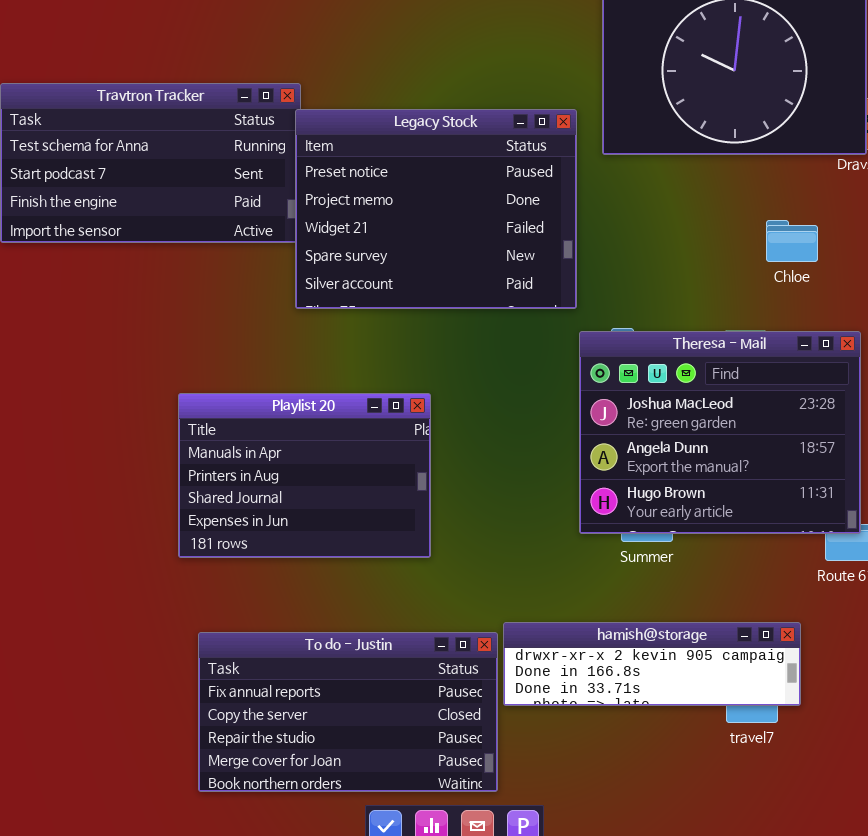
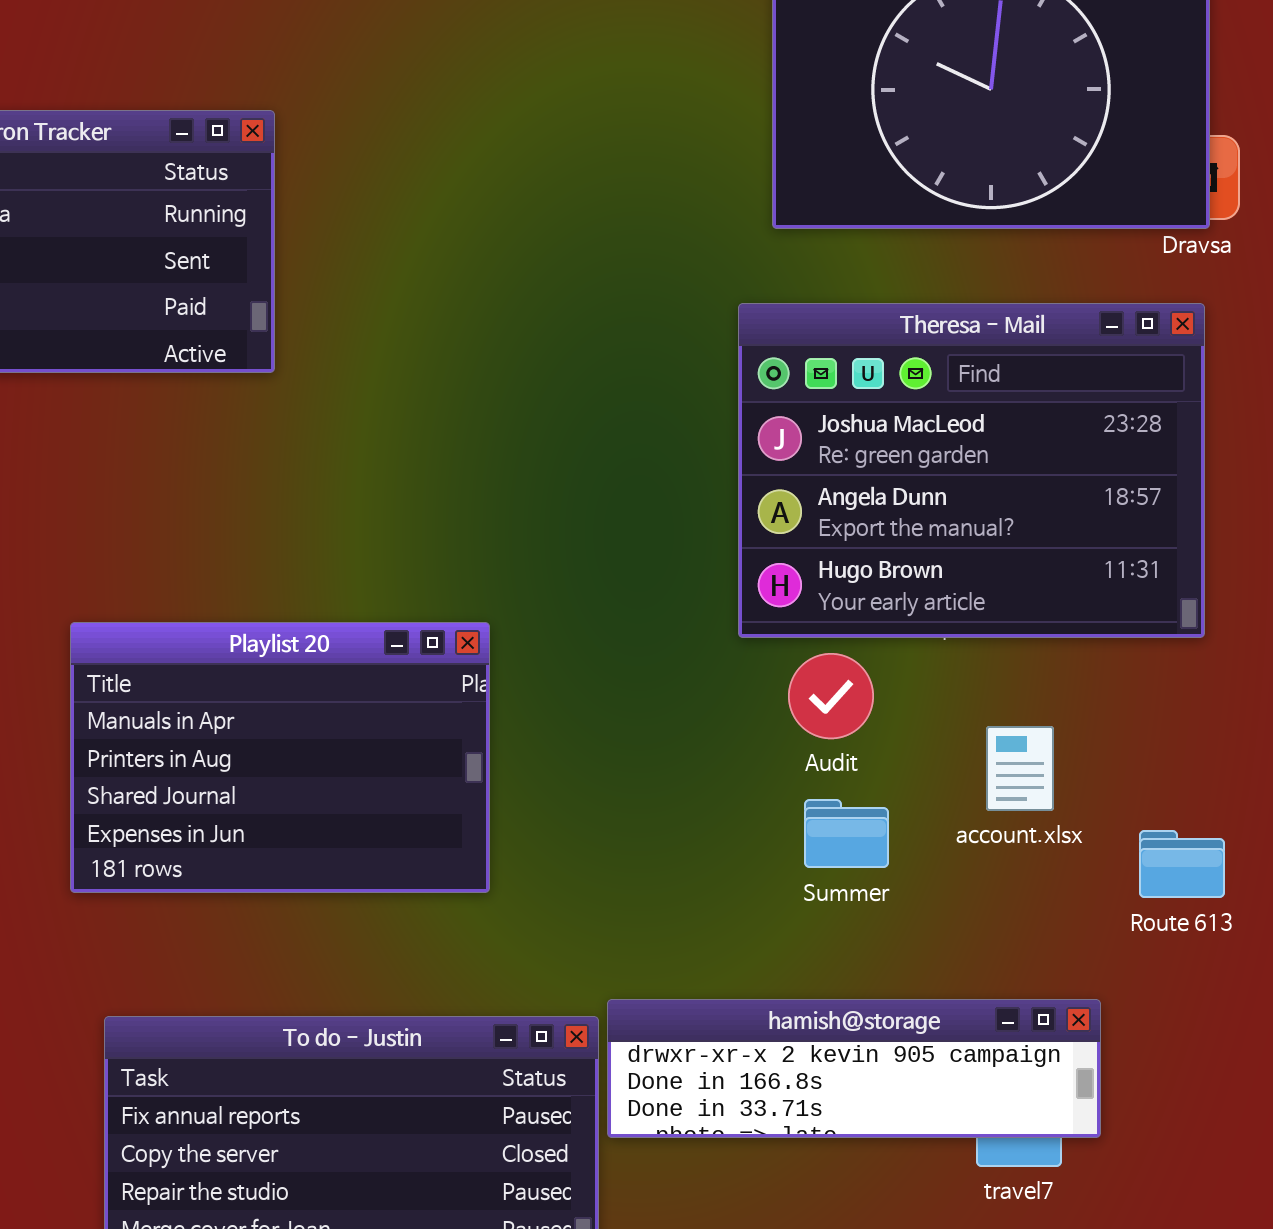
Legacy Stock: [295,109,577,309] -> none, closed
Theresa - Mail: [579,331,861,534] -> [738,303,1205,638], moved

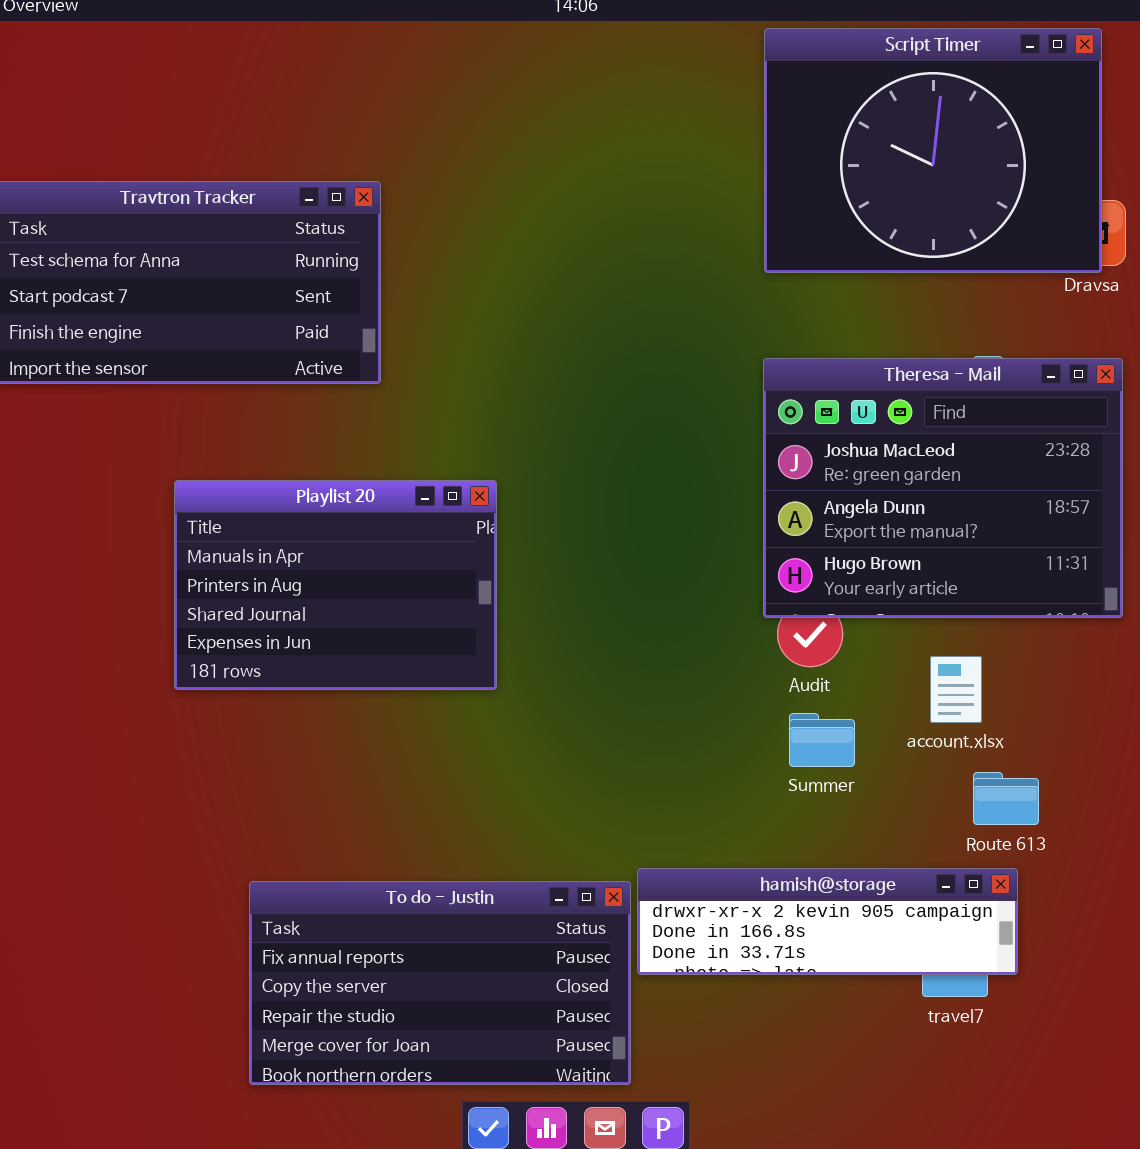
Theresa - Mail: [738,303,1205,638] -> [763,358,1123,618], moved
Playlist 20: [70,622,490,893] -> [174,480,497,690], moved
Route 613: [1139,830,1225,898] -> [973,772,1039,825], moved

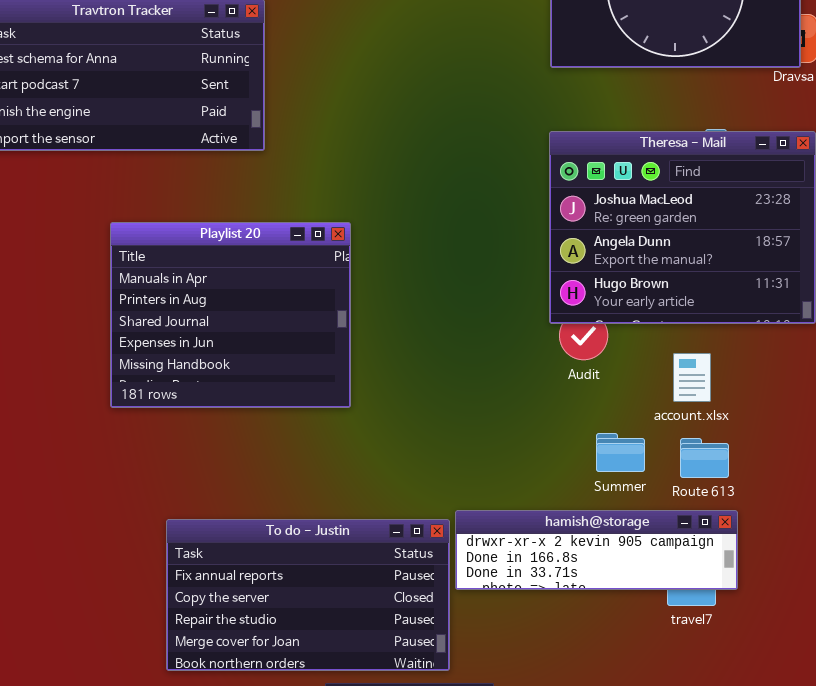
Playlist 20: [174,480,497,690] -> [110,222,351,408], resized
Summer: [789,713,855,767] -> [596,433,645,472], moved
Route 613: [973,772,1039,825] -> [680,438,729,478], moved

